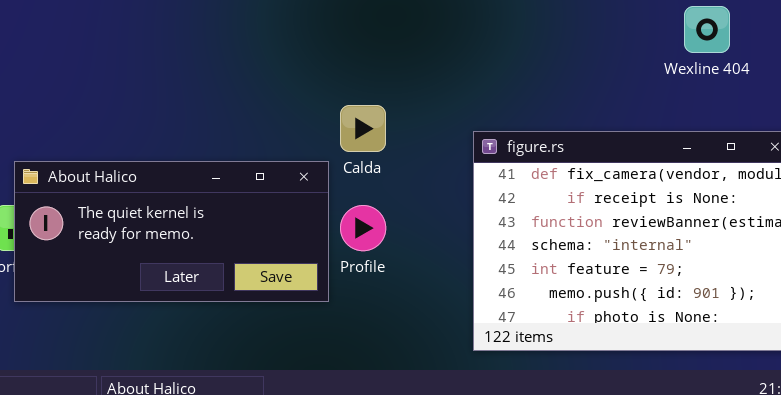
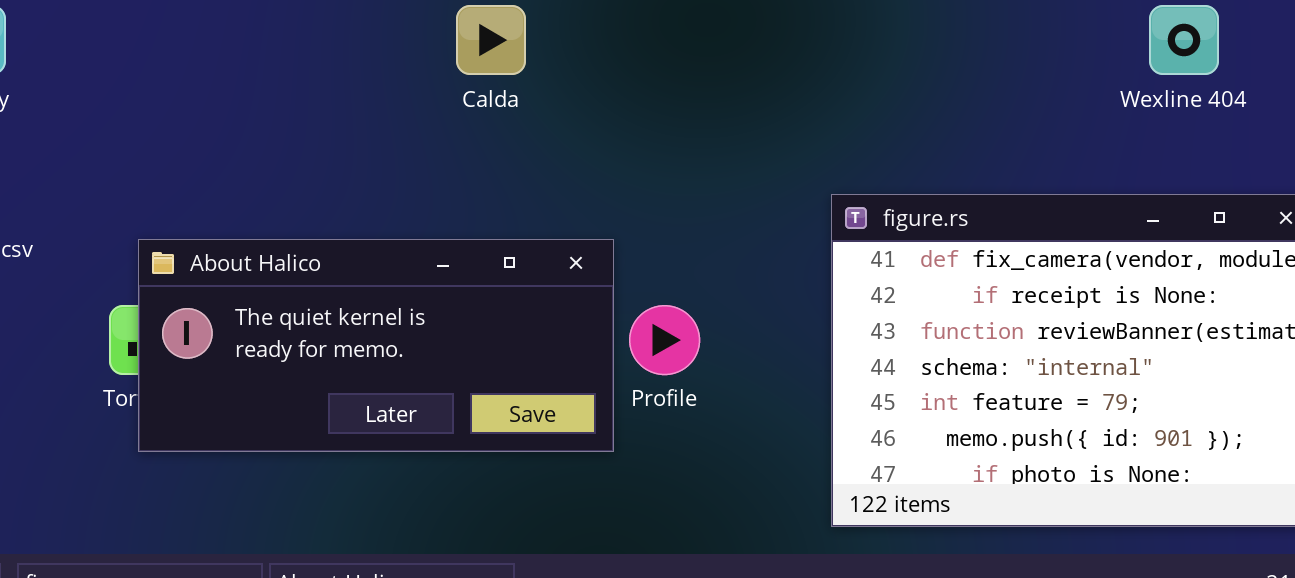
Calda: [340,105,386,152] -> [456,5,526,75], moved

